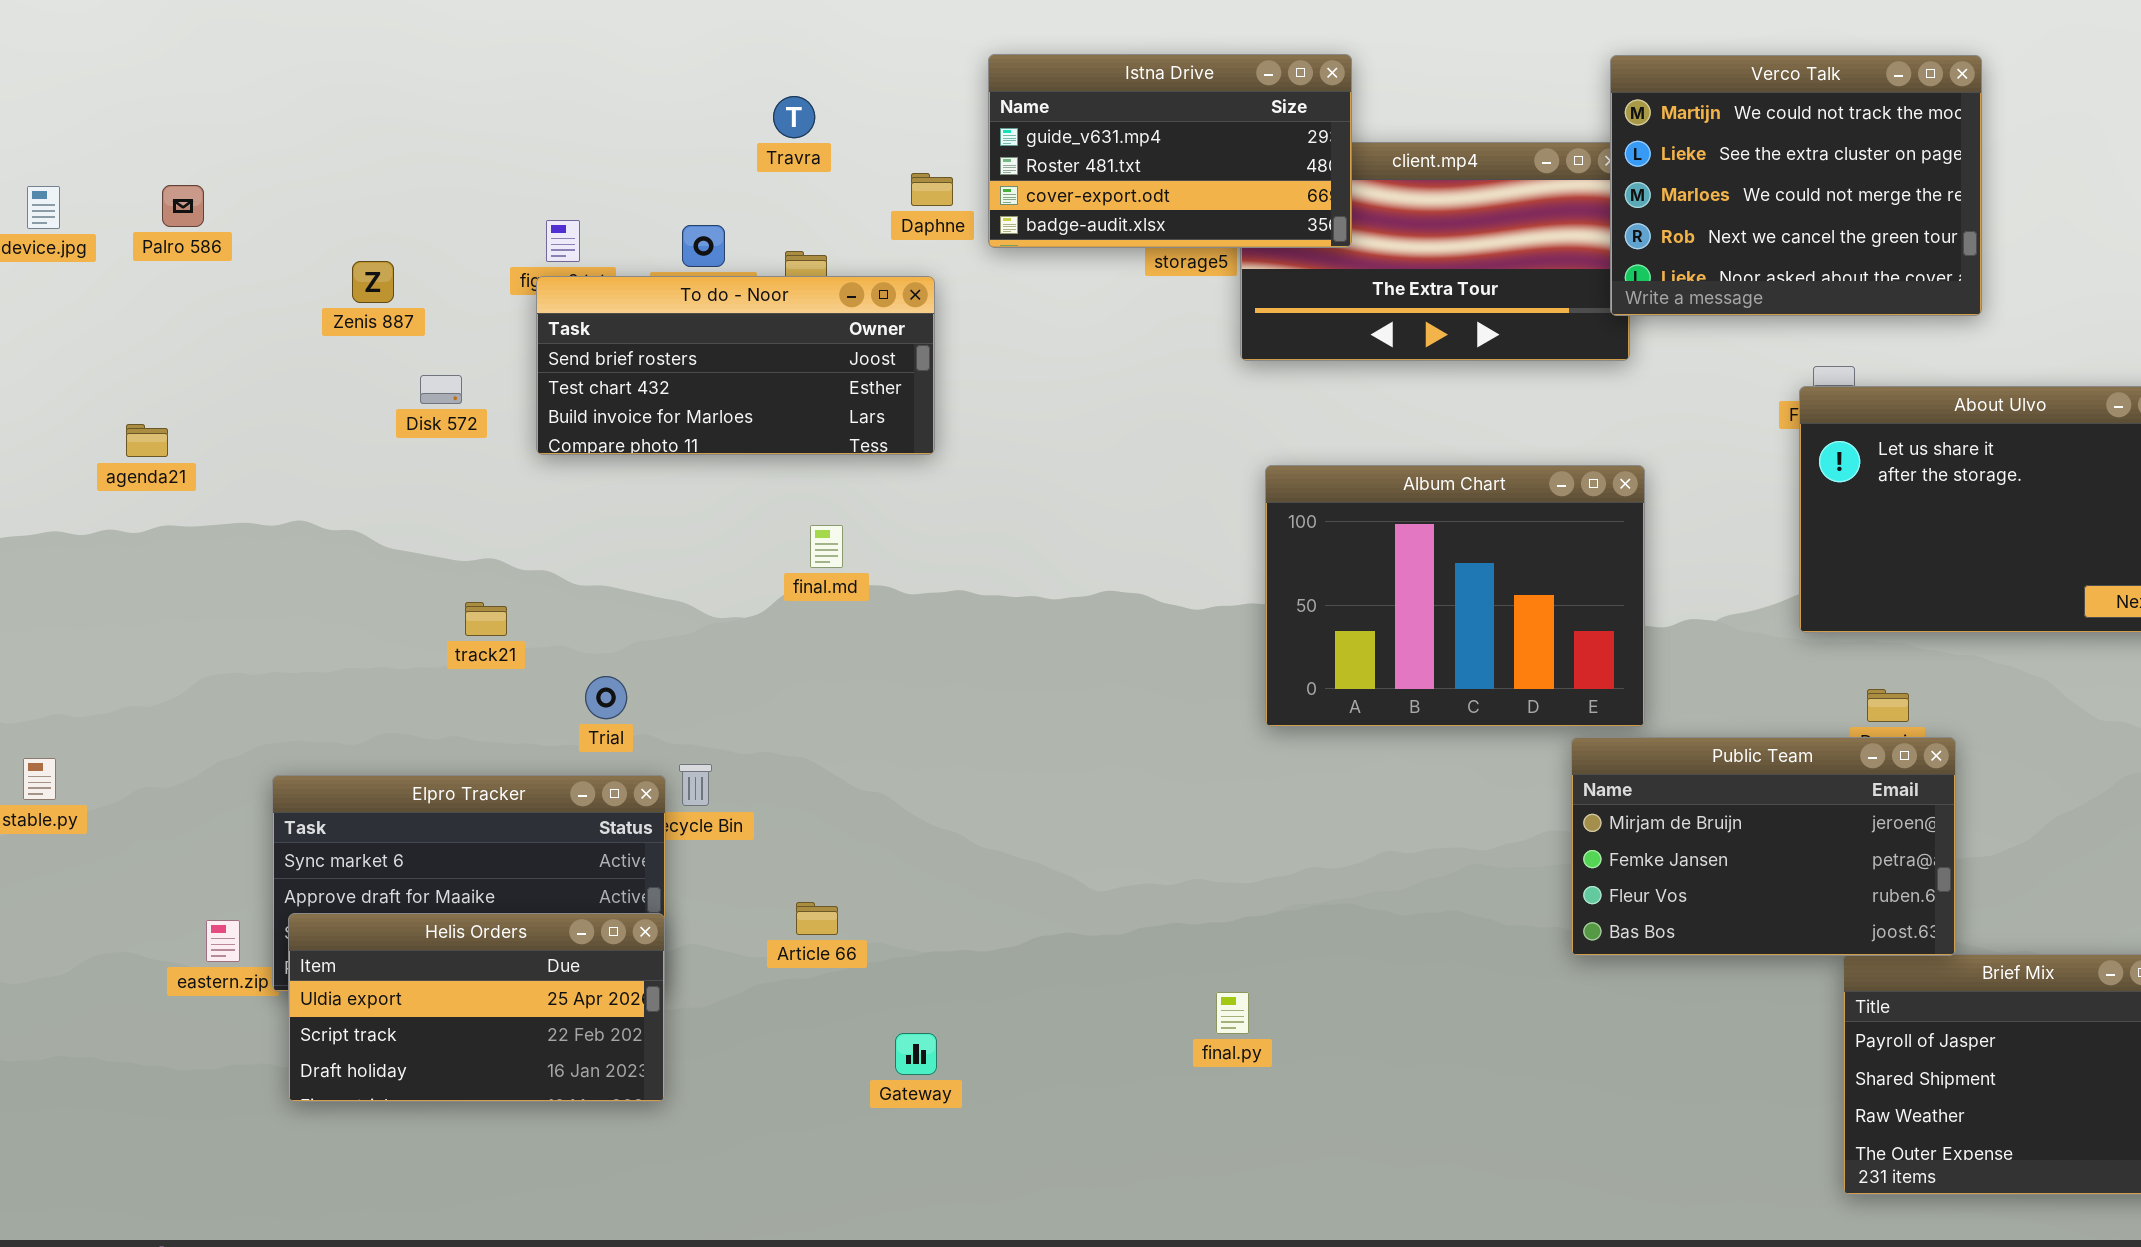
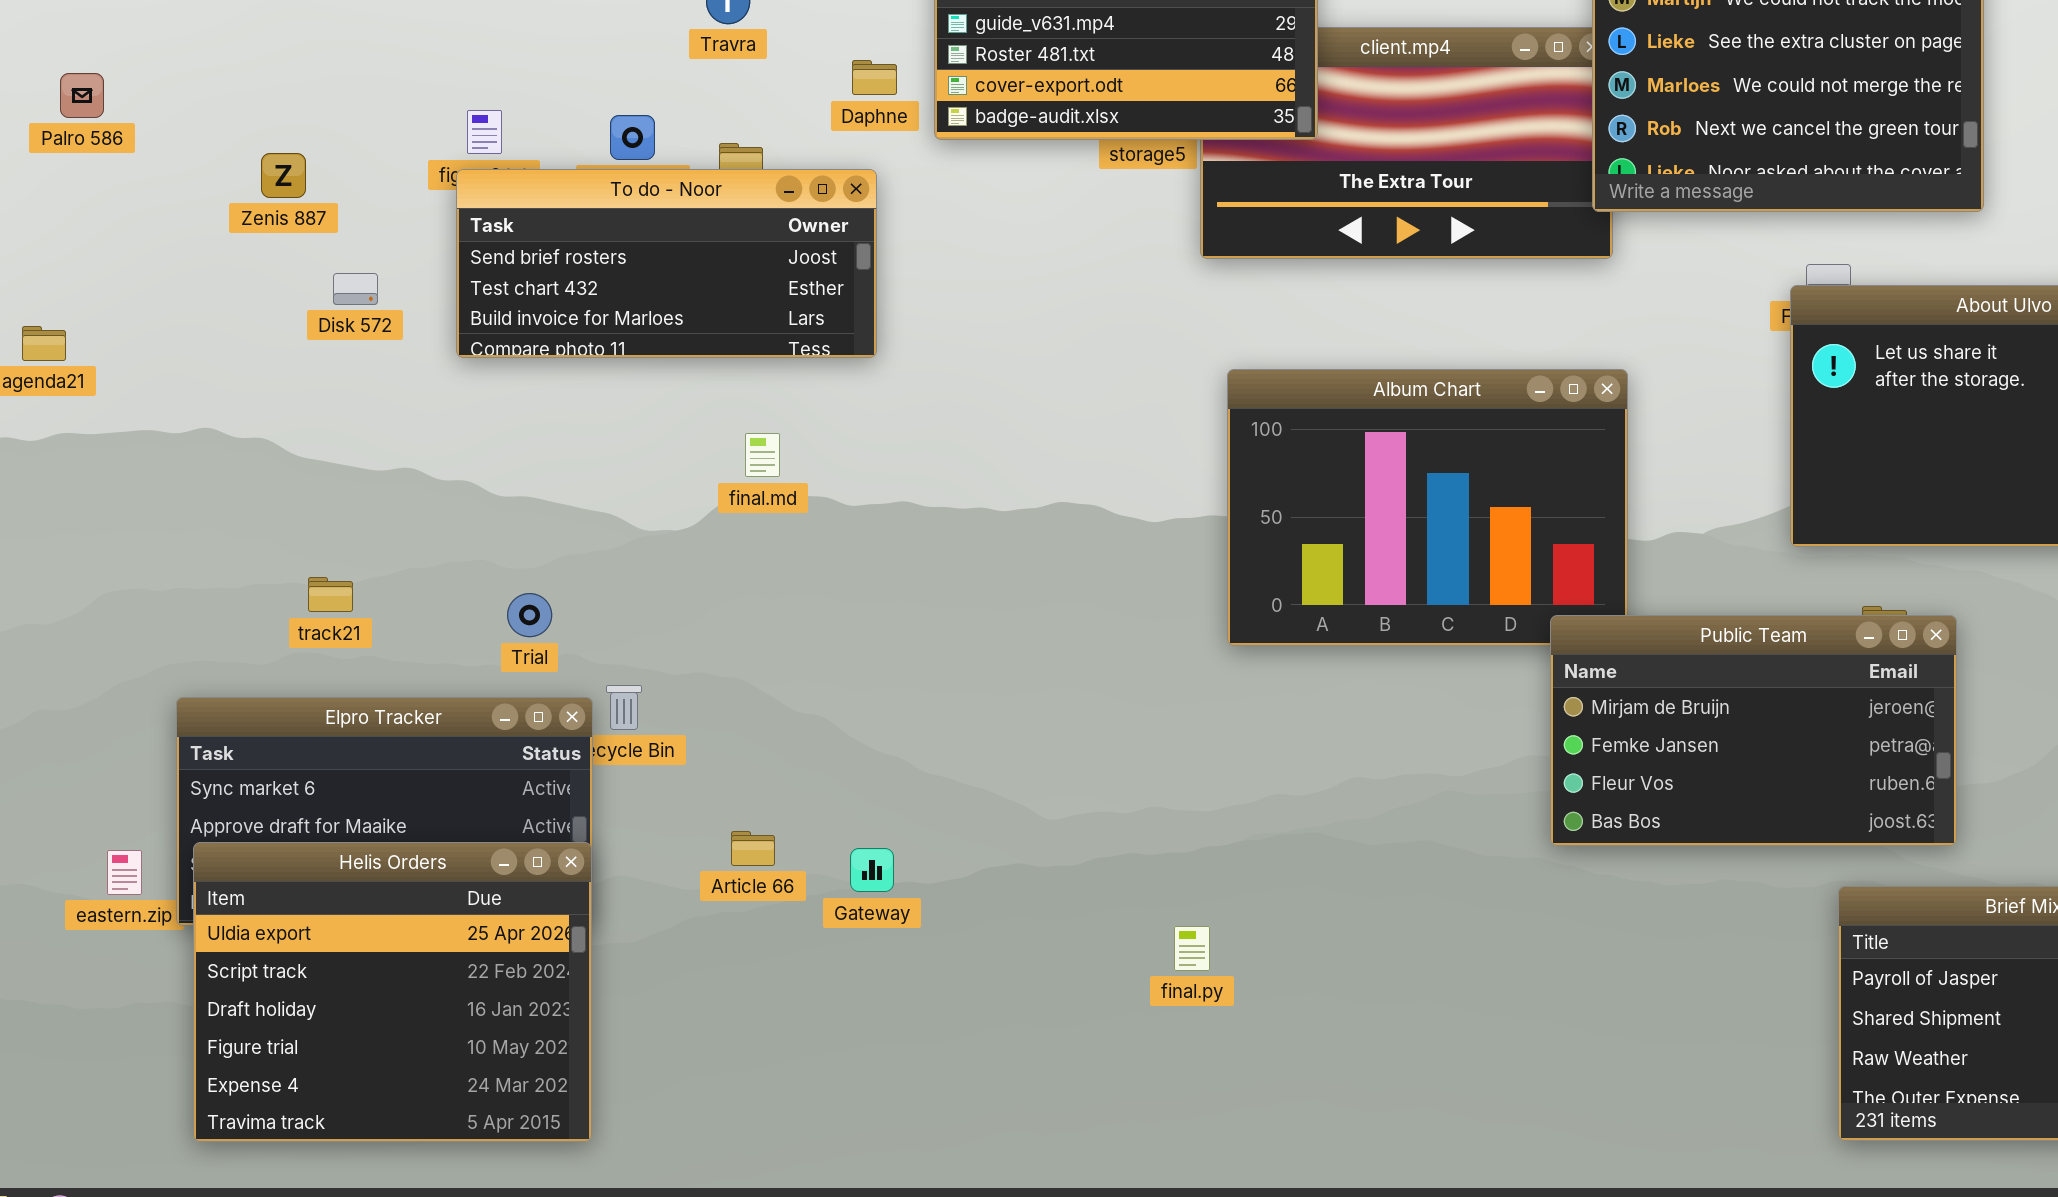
track21: [465,602,507,636] -> [308,577,353,612], moved
Public Team: [1571,737,1956,956] -> [1550,615,1957,846], moved
Helis Orders: [288,913,665,1102] -> [193,842,592,1142], resized
Gateway: [895,1033,937,1075] -> [850,848,894,892], moved

